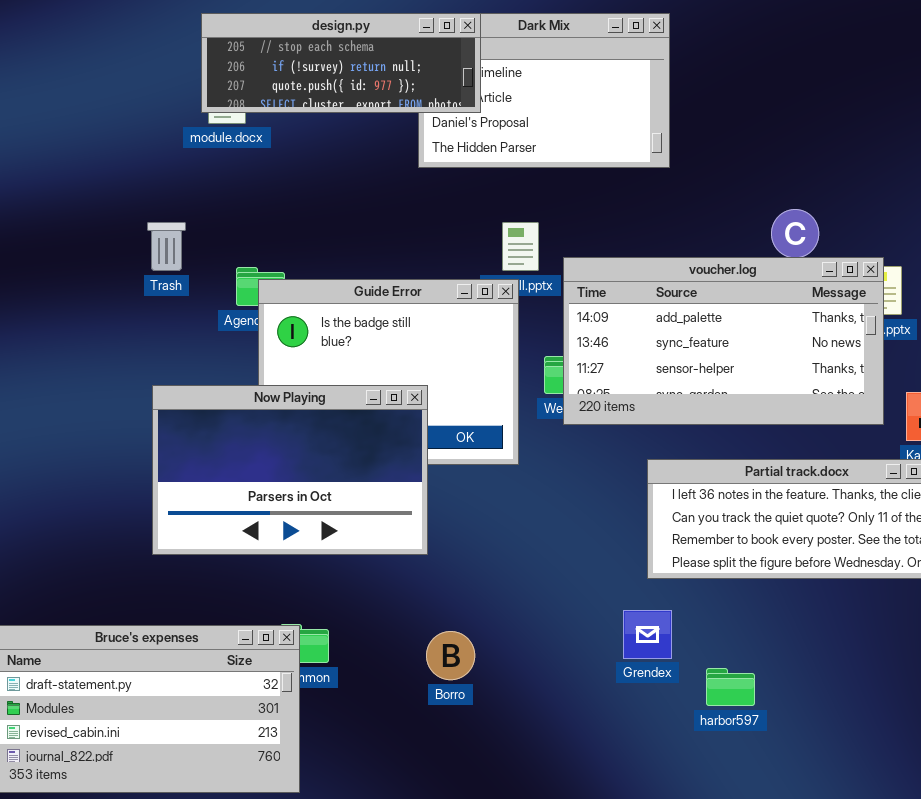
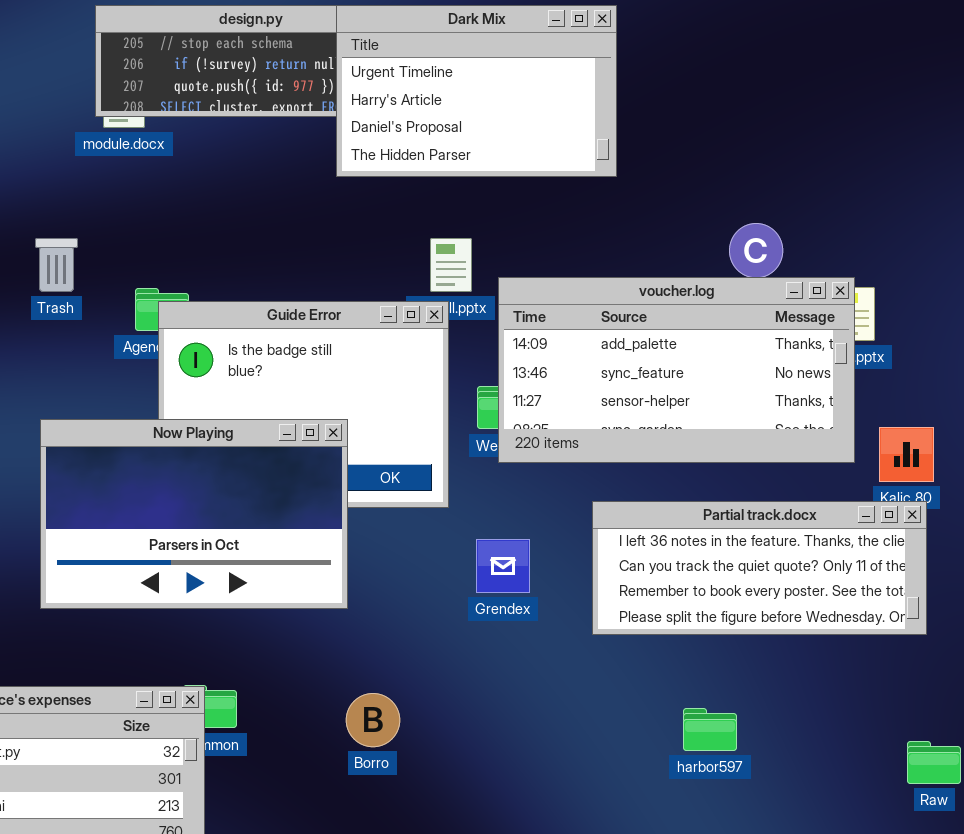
Dark Mix: [418,13,670,168] -> [336,5,617,177], raised
Grendex: [623,610,672,659] -> [476,539,530,593], moved
harbor597: [706,668,755,706] -> [683,708,737,751], moved

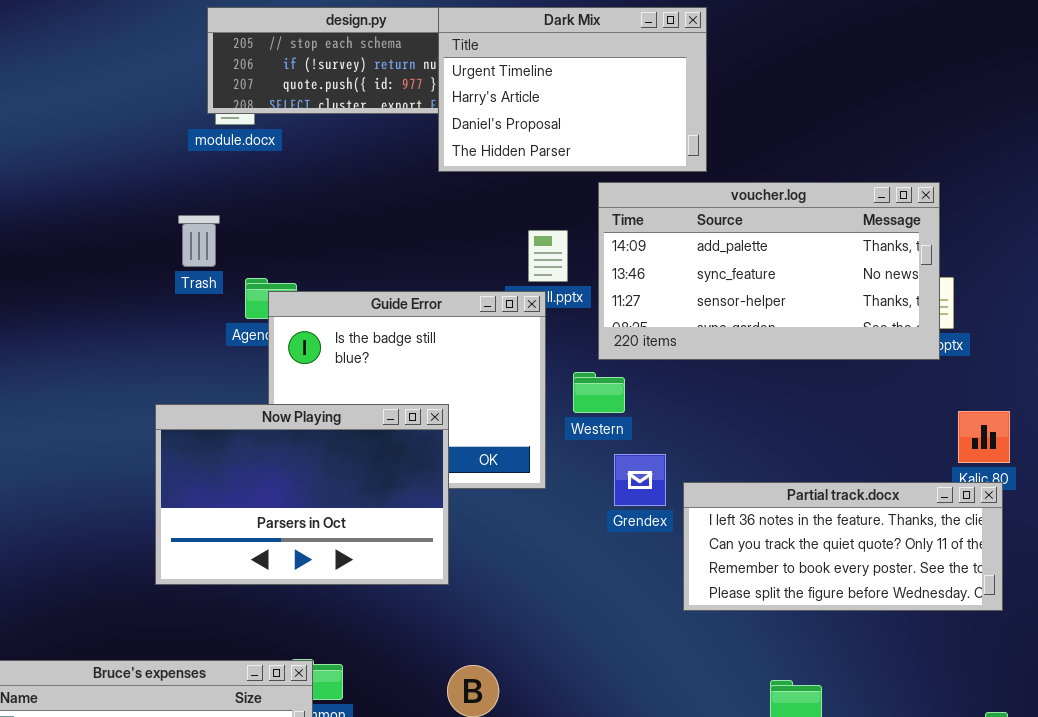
Trash: [35,238,78,292] -> [178,215,220,267], moved
voucher.log: [498,277,855,463] -> [598,182,940,360], moved
Grendex: [476,539,530,593] -> [614,454,666,506], moved

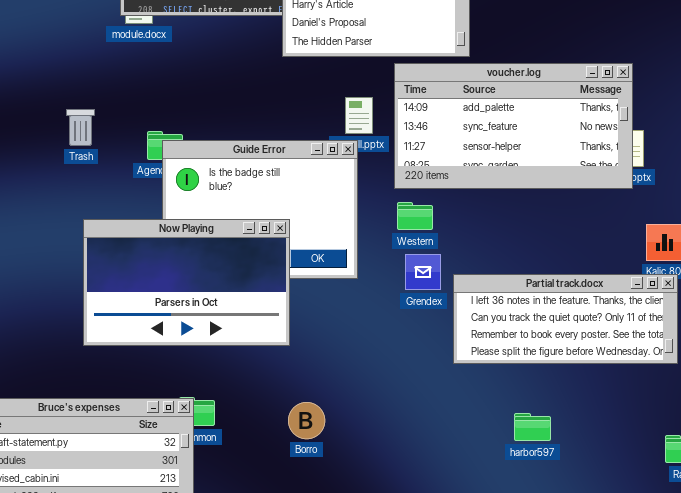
Trash: [178,215,220,267] -> [66,109,95,146], moved
Western: [573,372,625,413] -> [397,202,433,230], moved

